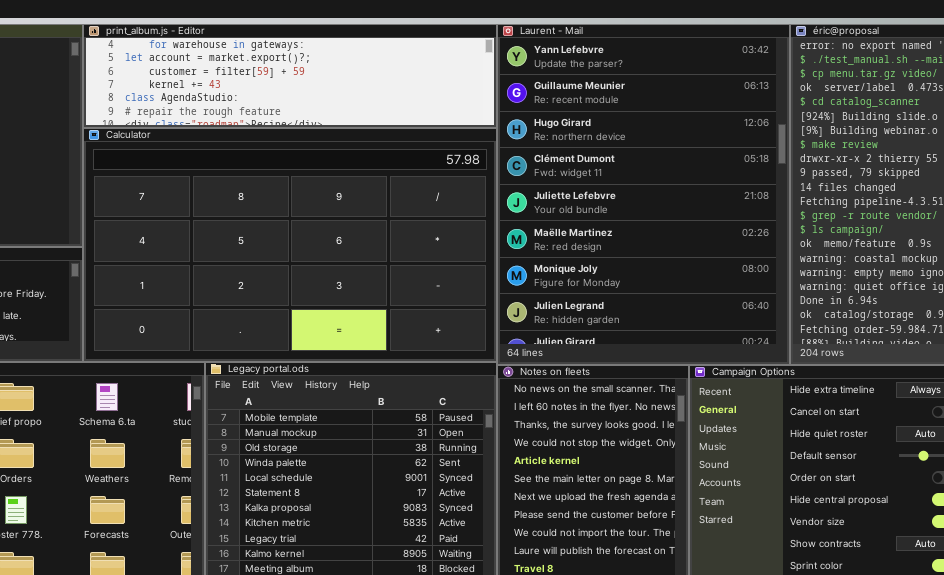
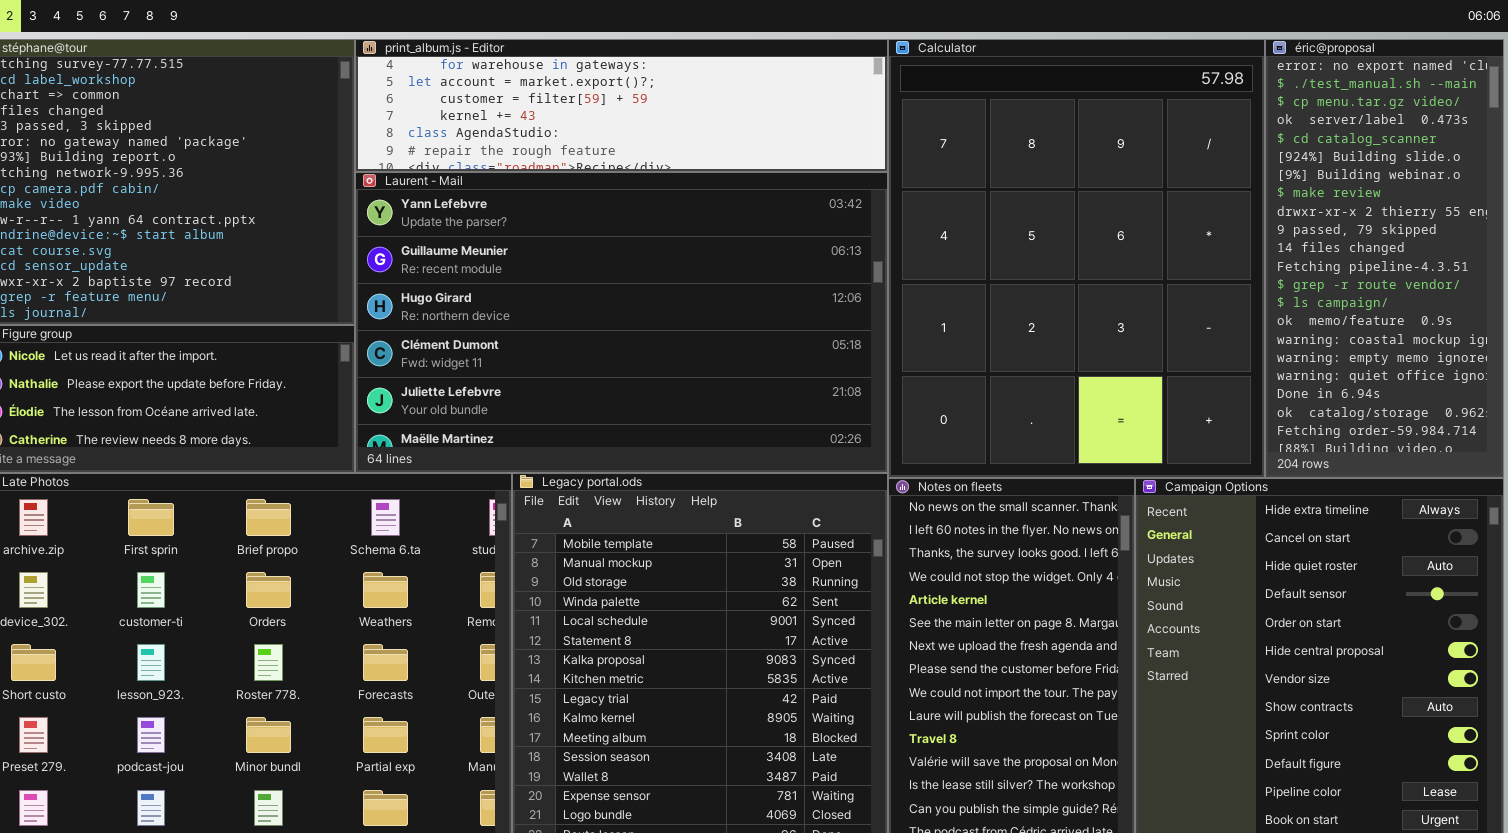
Laurent - Mail: [497,24,790,365] -> [355,172,888,473], moved, resized
Calculator: [83,128,497,362] -> [888,39,1265,478], moved, resized

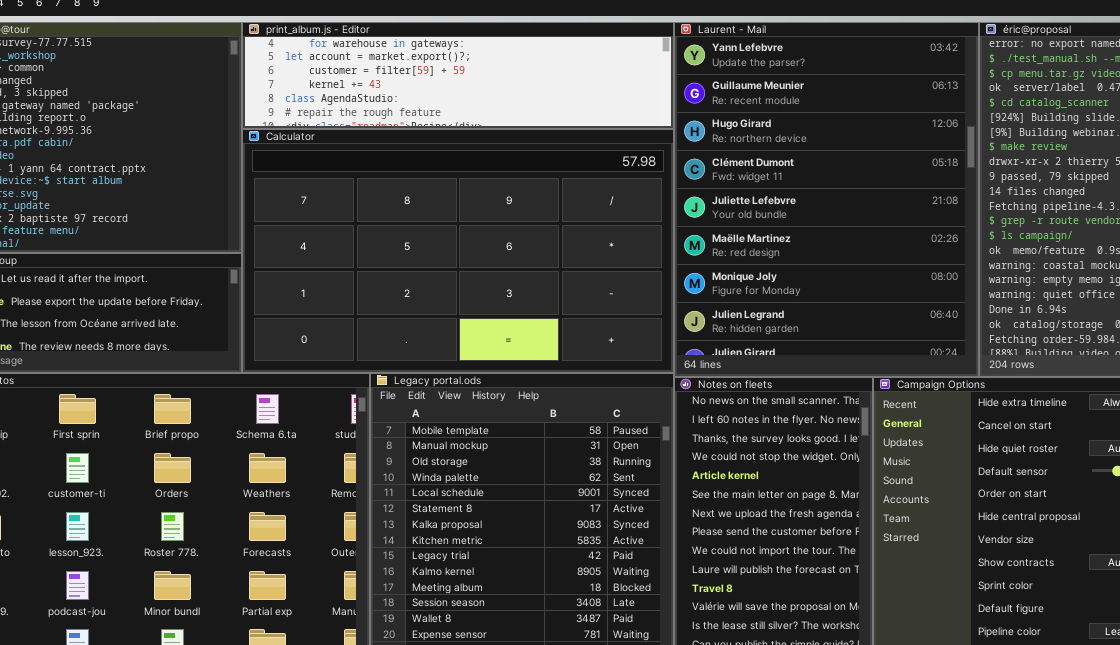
Calculator: [888,39,1265,478] -> [242,129,674,373], moved, resized
Laurent - Mail: [355,172,888,473] -> [674,22,979,377], moved, resized

